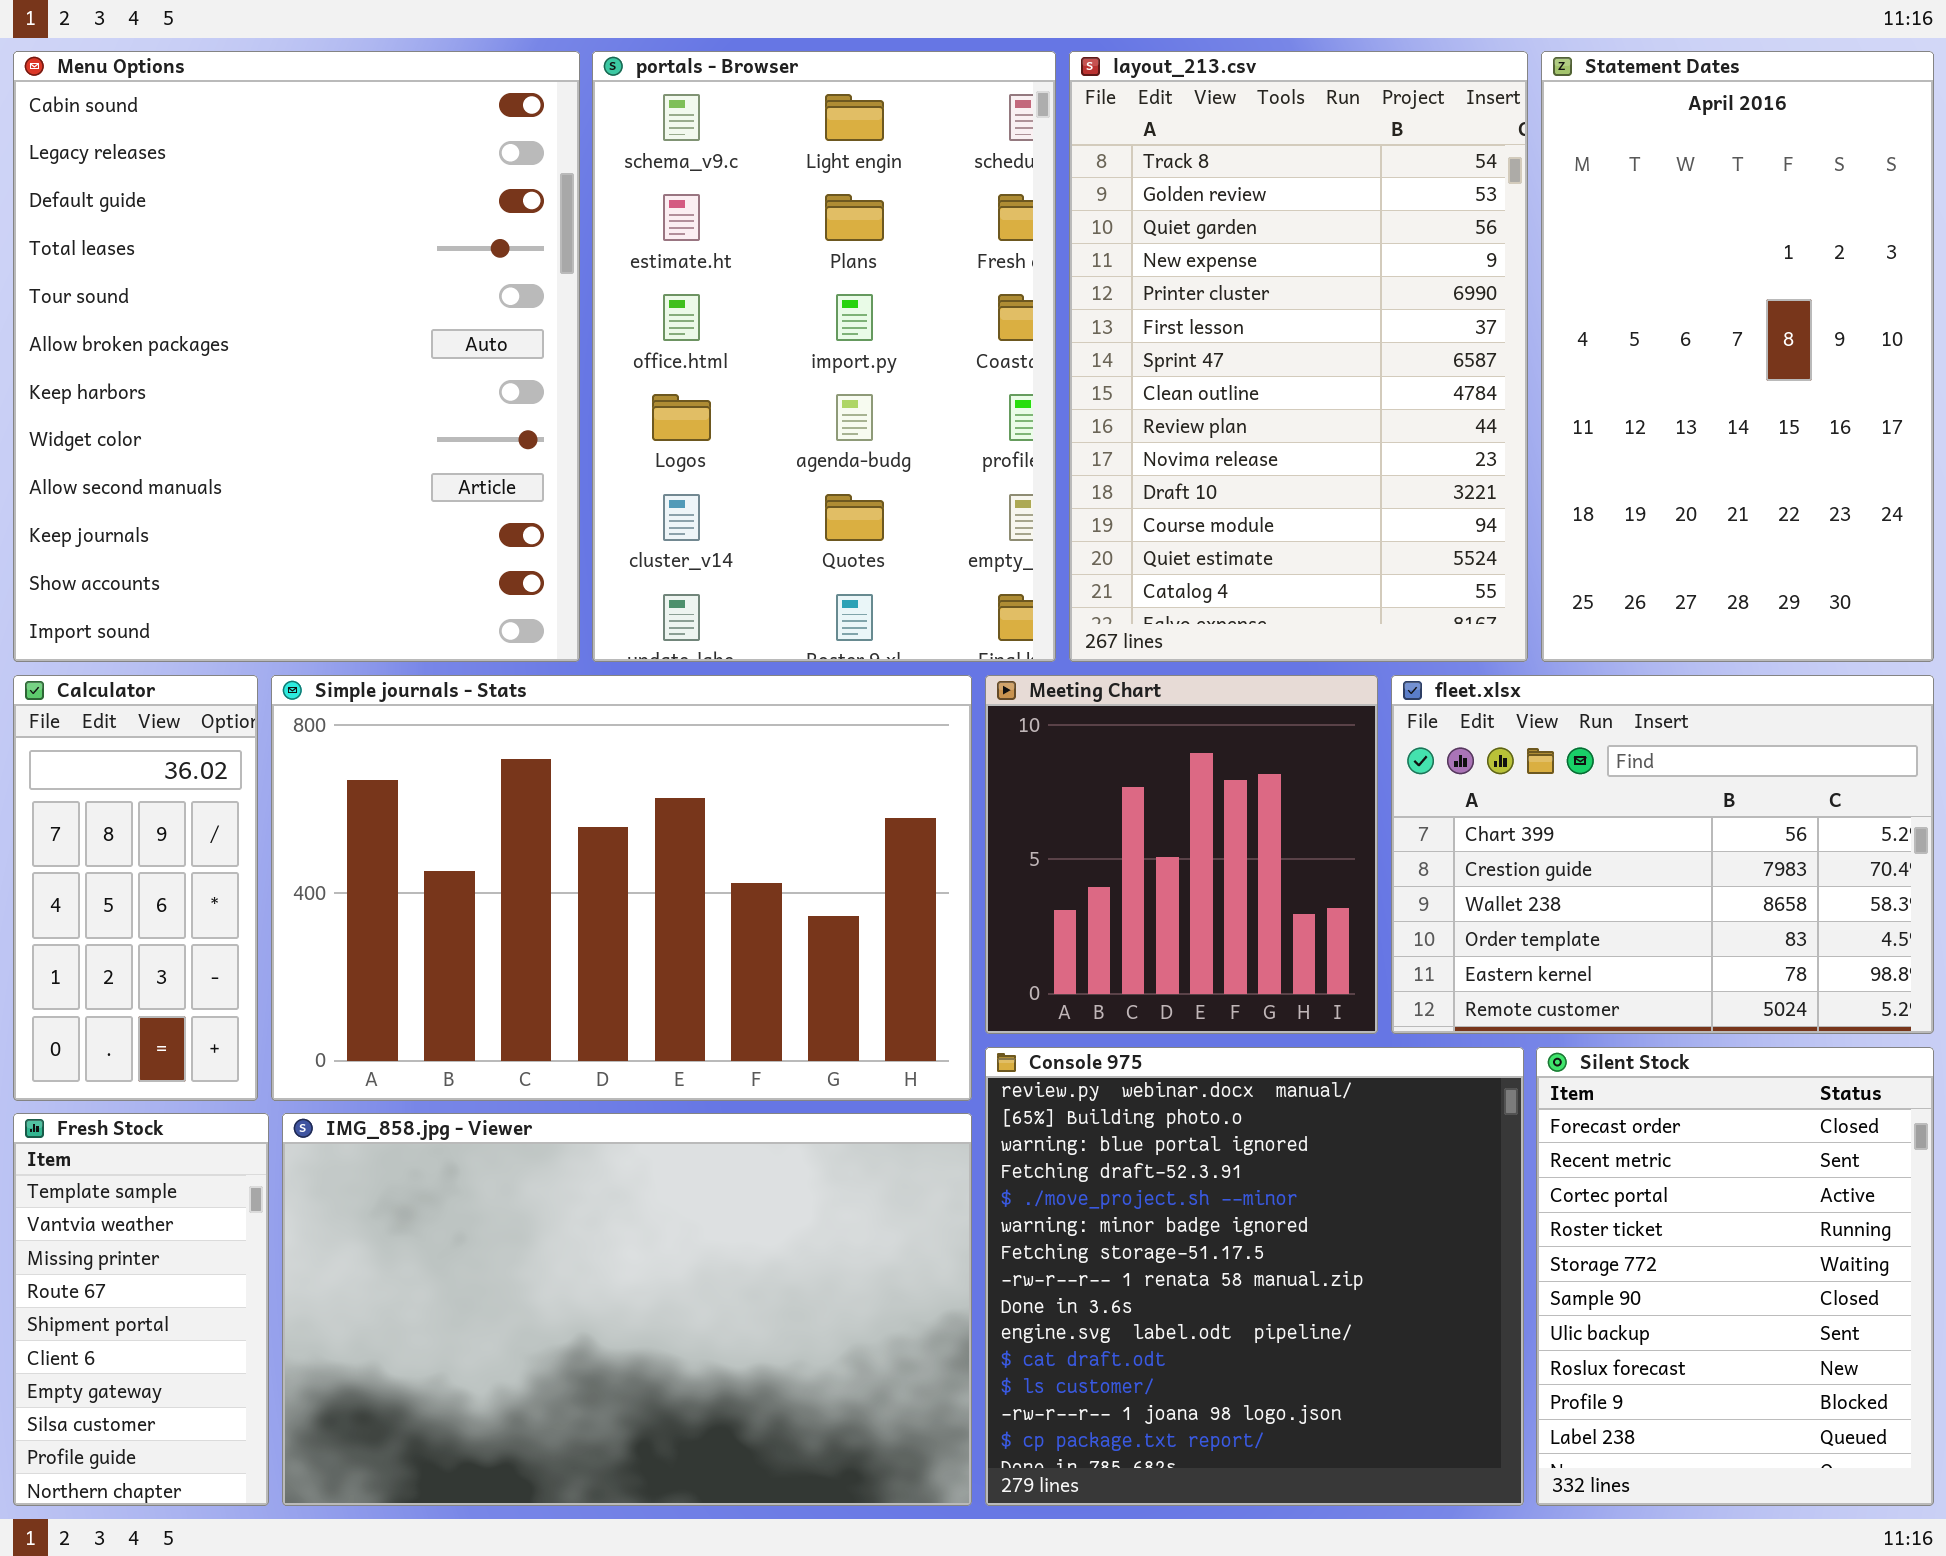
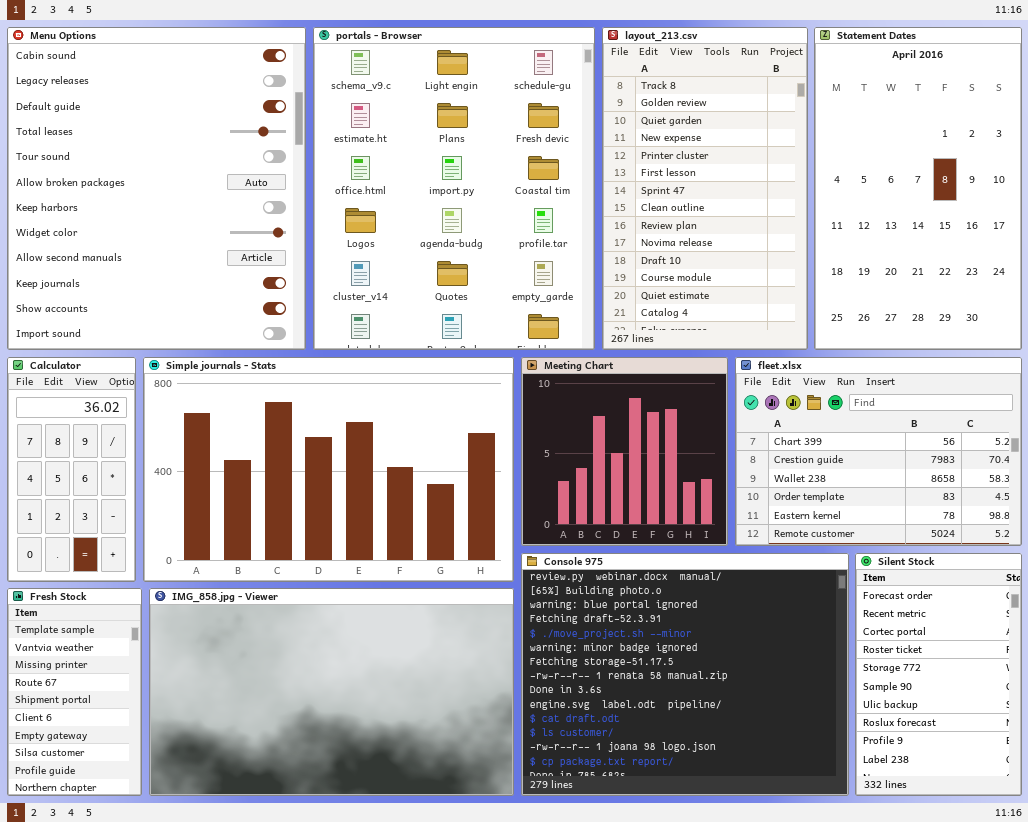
portals - Browser: [592,51,1056,662] -> [313,27,595,350], resized
layout_213.csv: [1069,51,1528,662] -> [602,27,808,350], resized
Console 975: [985,1047,1524,1506] -> [521,553,849,796], resized
Silent Stock: [1536,1047,1934,1506] -> [855,553,1022,796], resized

